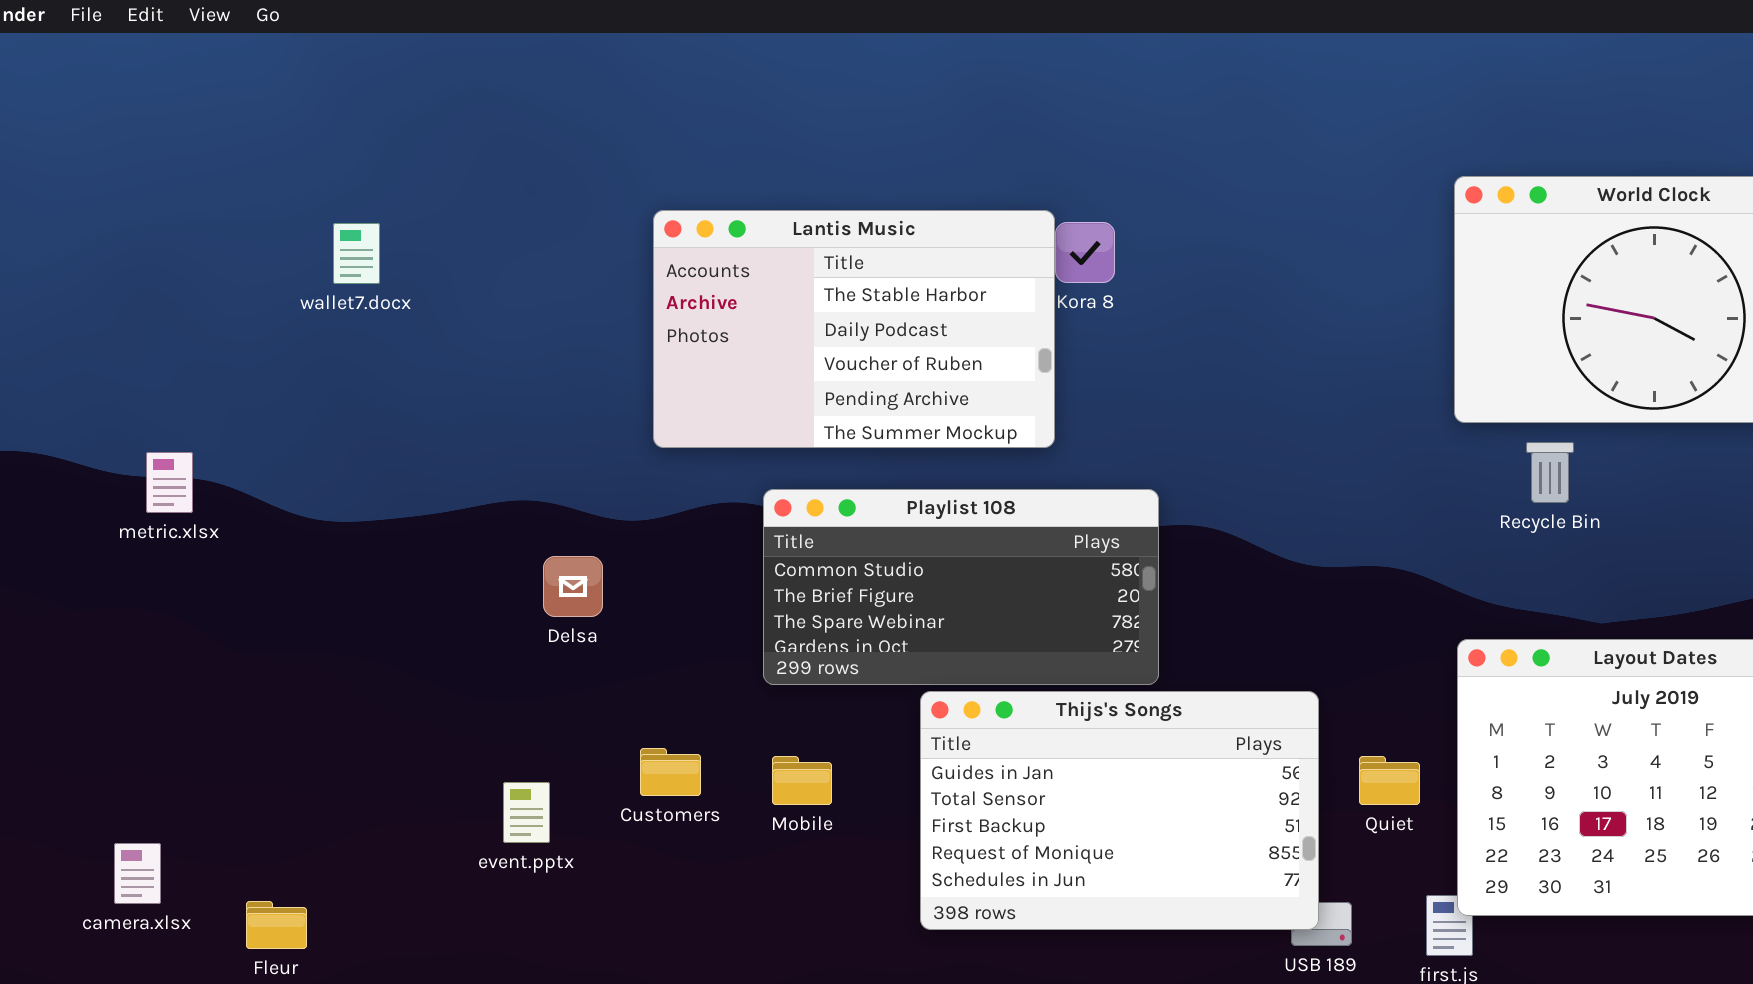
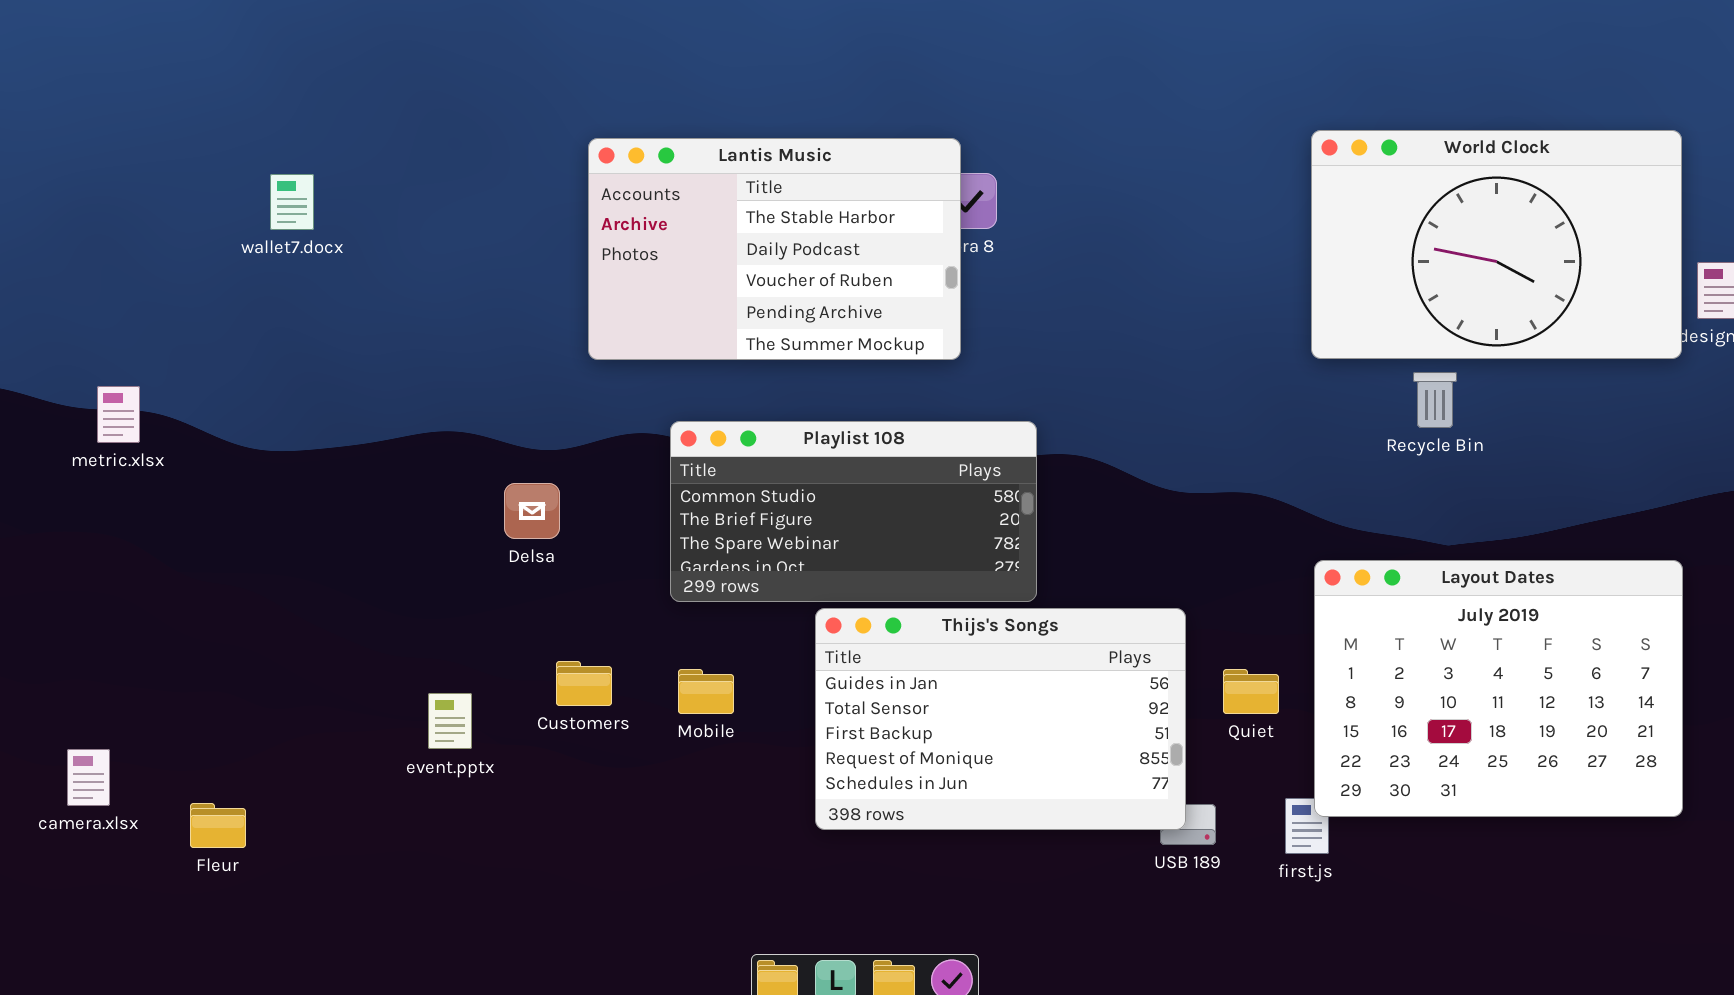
Lantis Music: [653,210,1055,448] -> [588,138,961,360], moved
Recycle Bin: [1526,442,1574,503] -> [1413,372,1457,428], moved
Delsa: [543,556,603,617] -> [504,483,560,539], moved

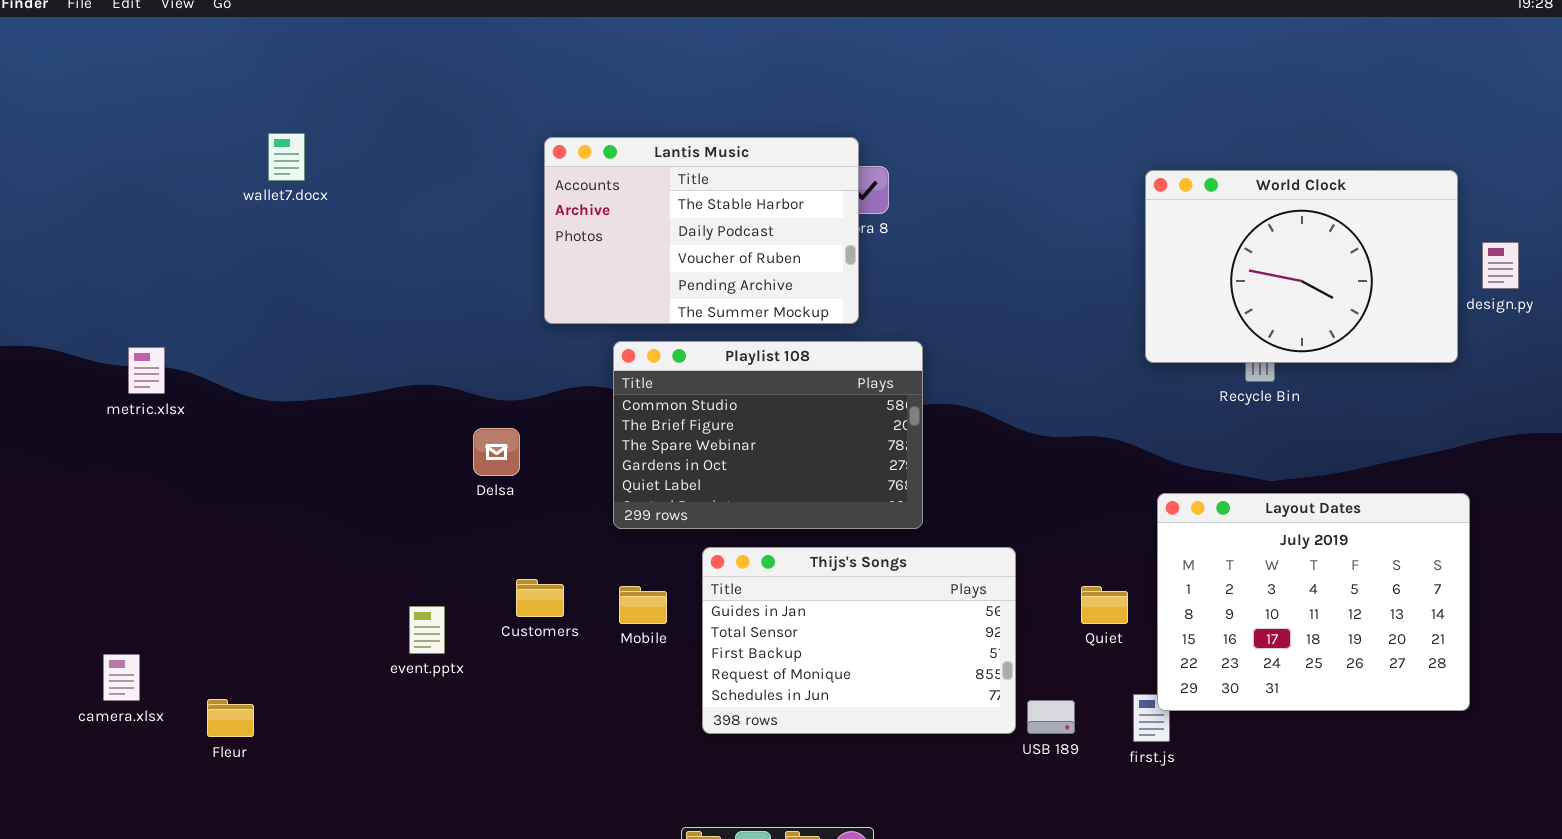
World Clock: [1311,130,1682,359] -> [1145,170,1458,363], moved
wallet7.docx: [270,174,314,230] -> [268,133,305,181], moved
Playlist 108: [670,421,1037,602] -> [613,341,923,529], resized
Thijs's Songs: [815,608,1186,830] -> [702,547,1016,734], moved

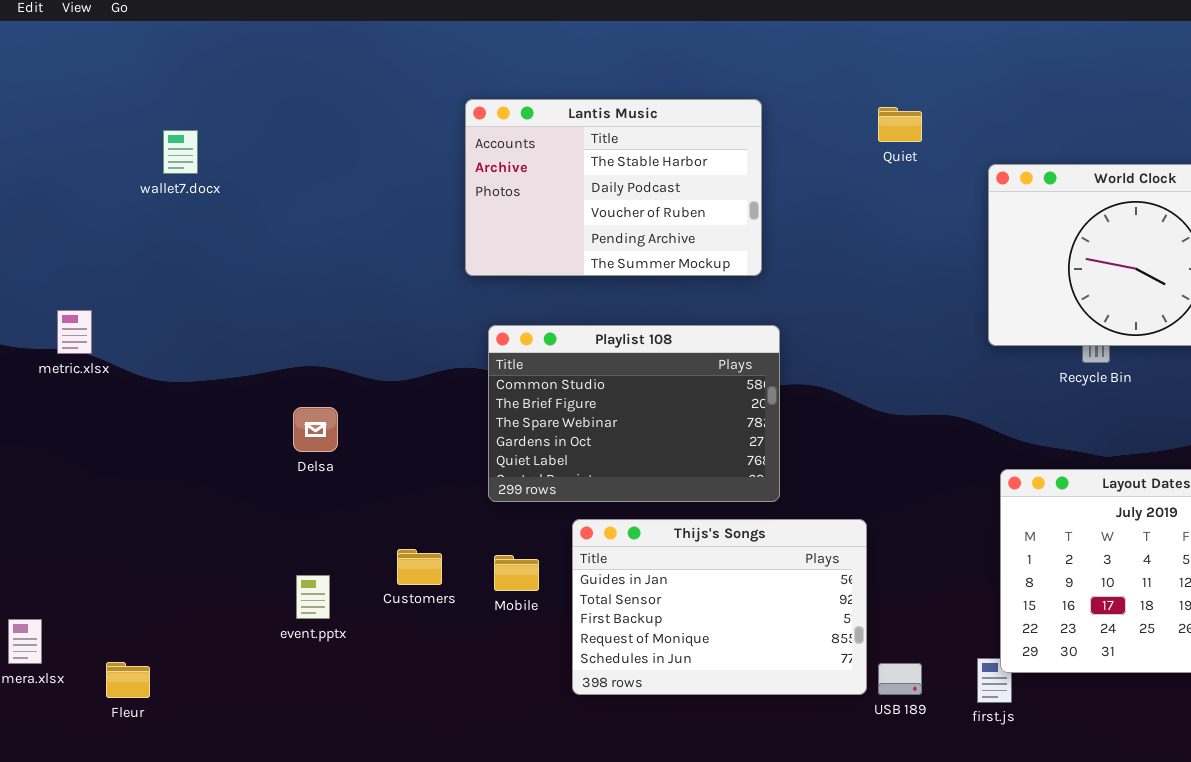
Lantis Music: [544,137,859,324] -> [465,99,762,276], moved
metric.xlsx: [128,347,165,394] -> [57,310,92,354], moved
Delsa: [473,428,520,476] -> [293,407,338,452], moved
Quiet: [1081,586,1128,624] -> [878,107,922,142], moved

